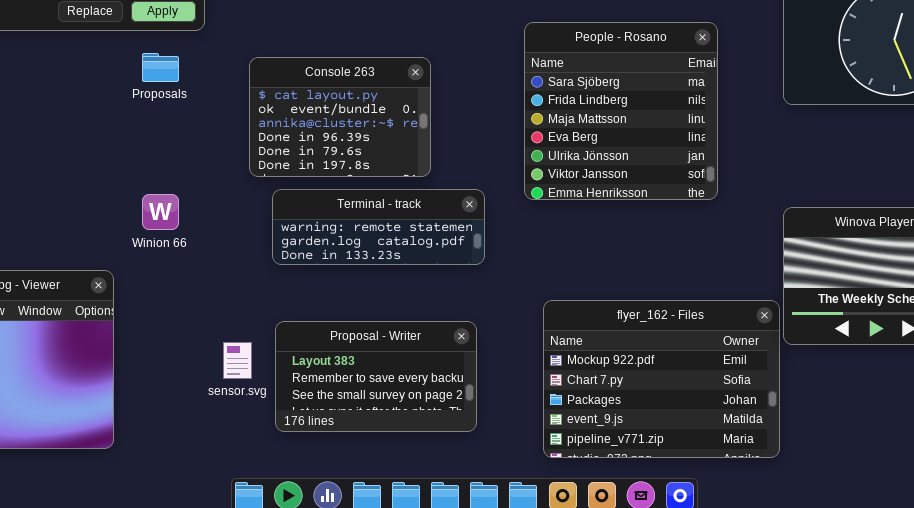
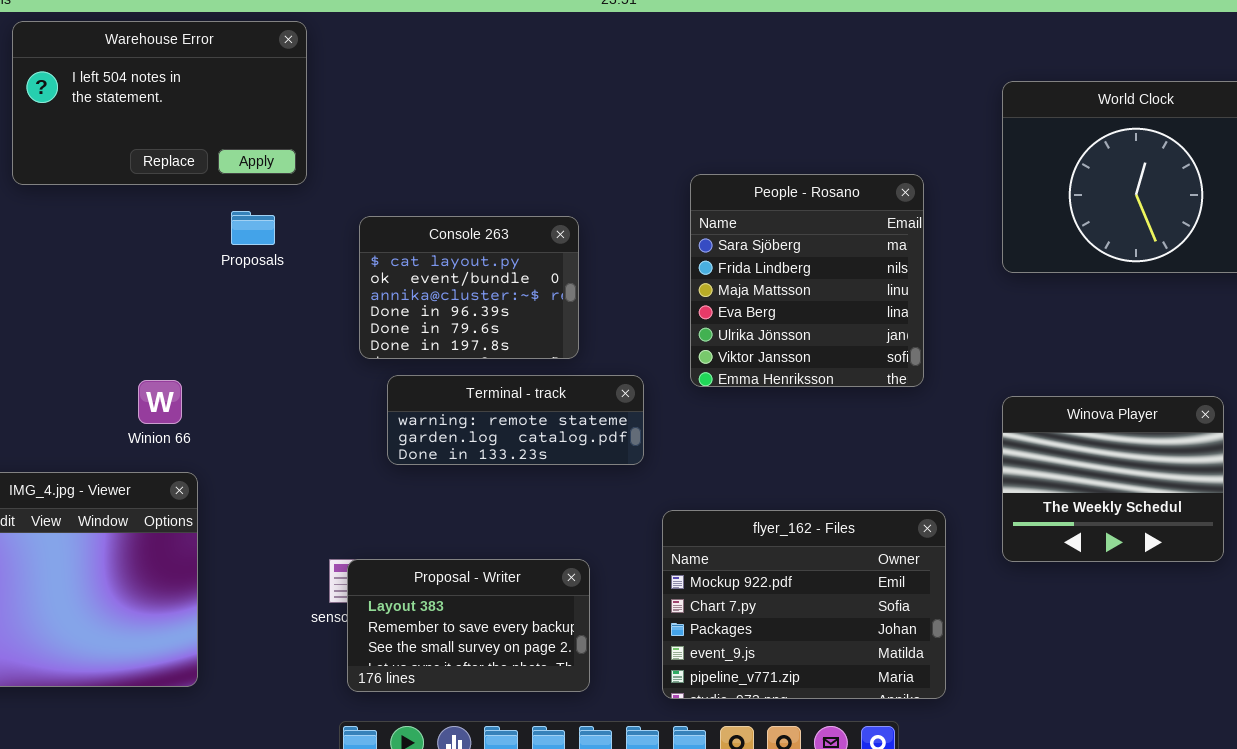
Winion 66: [142,194,179,230] -> [138,380,182,424], moved
flyer_162 - Files: [543,300,780,458] -> [662,510,946,699], moved
Proposal - Writer: [275,321,477,432] -> [347,559,590,692], moved

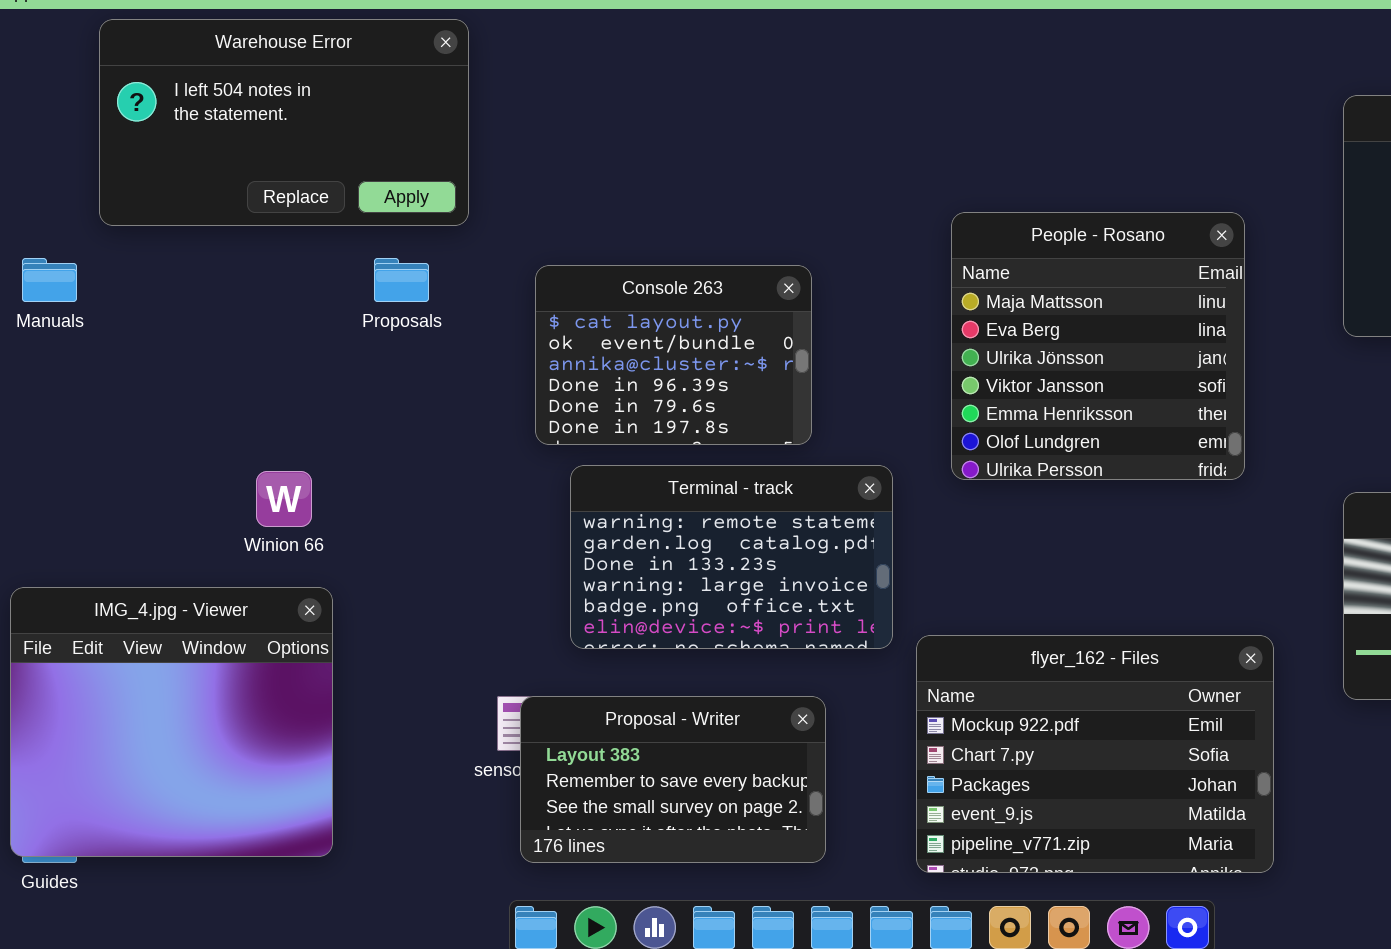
People - Rosano: [690,174,924,387] -> [951,212,1245,480], scrolled down 2 rows
Terminal - track: [387,375,644,465] -> [570,465,893,649], resized

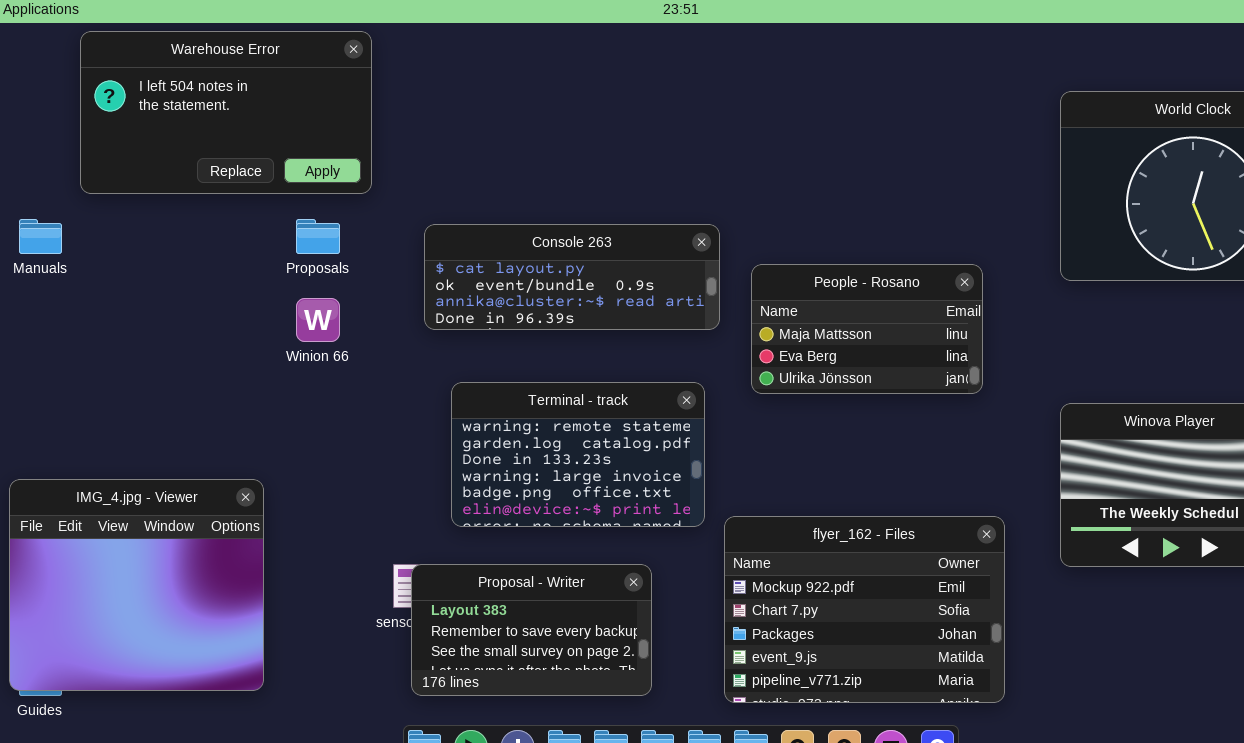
People - Rosano: [951,212,1245,480] -> [751,264,983,394], resized
Console 263: [535,265,812,445] -> [424,224,720,330], resized
Winion 66: [256,471,312,527] -> [296,298,340,342], moved

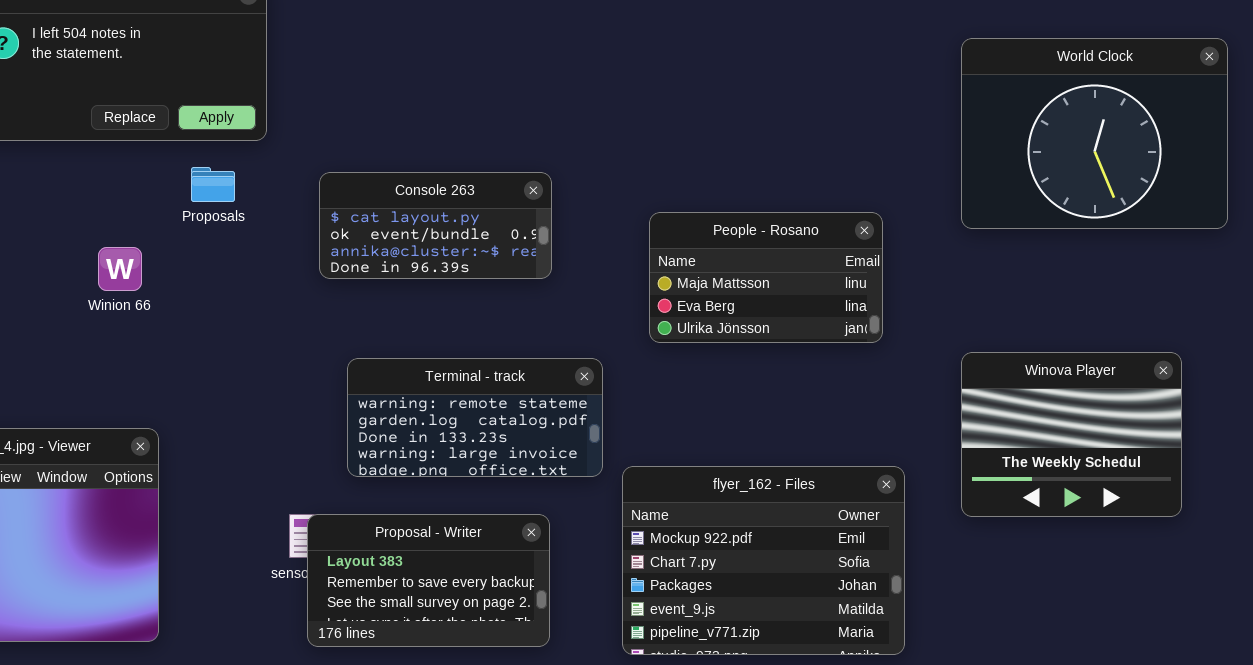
Console 263: [424,224,720,330] -> [319,172,552,279], resized
Winion 66: [296,298,340,342] -> [98,247,142,291], moved
Terminal - track: [451,382,705,527] -> [347,358,603,477], resized

